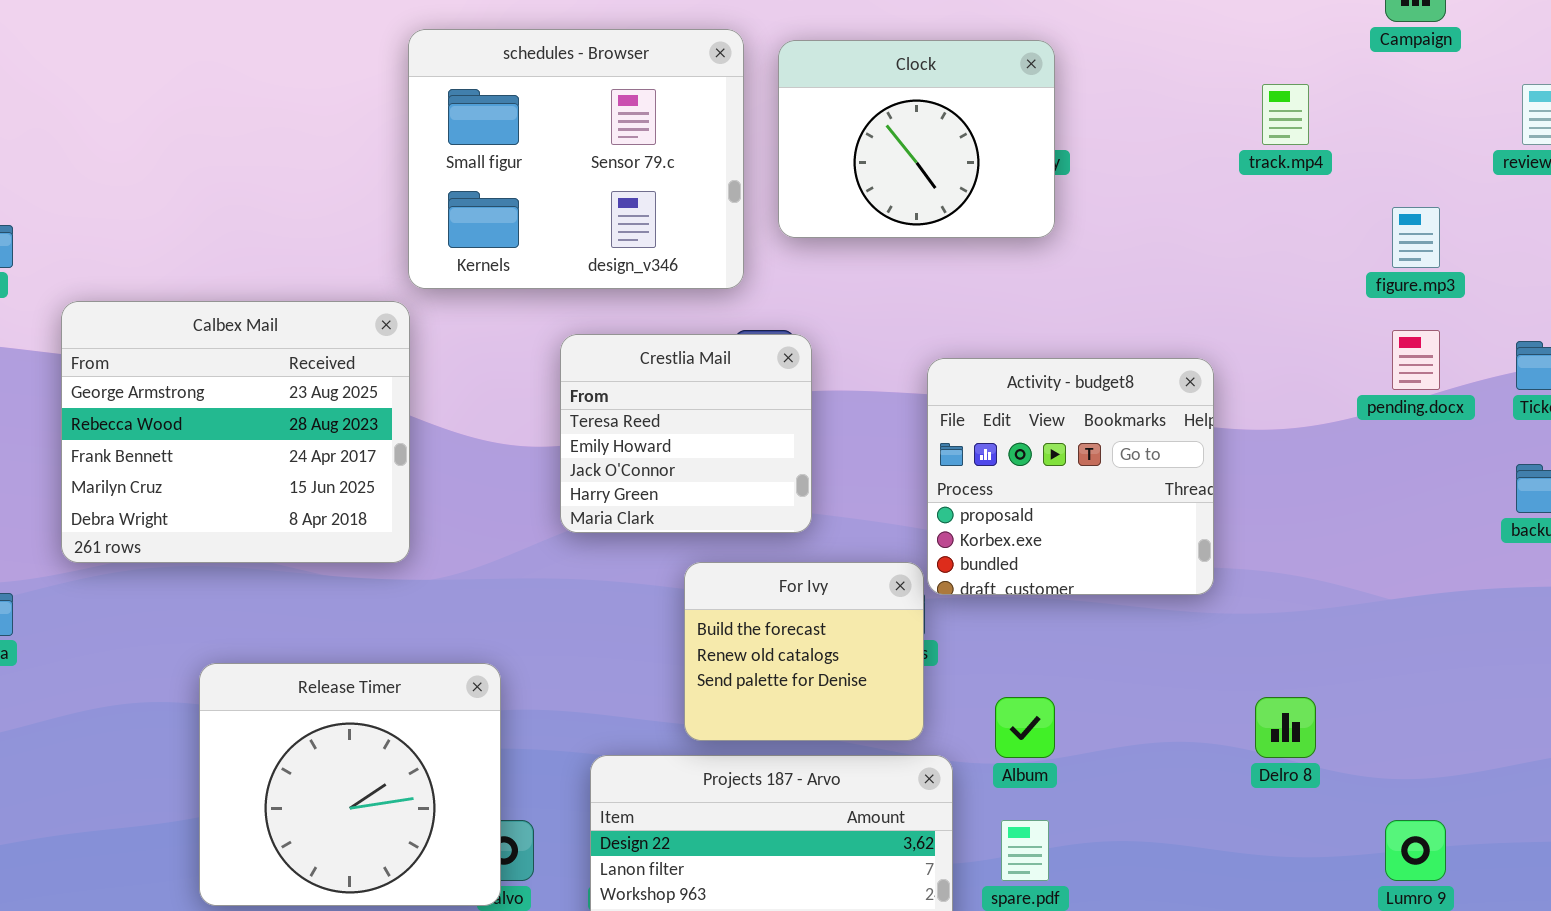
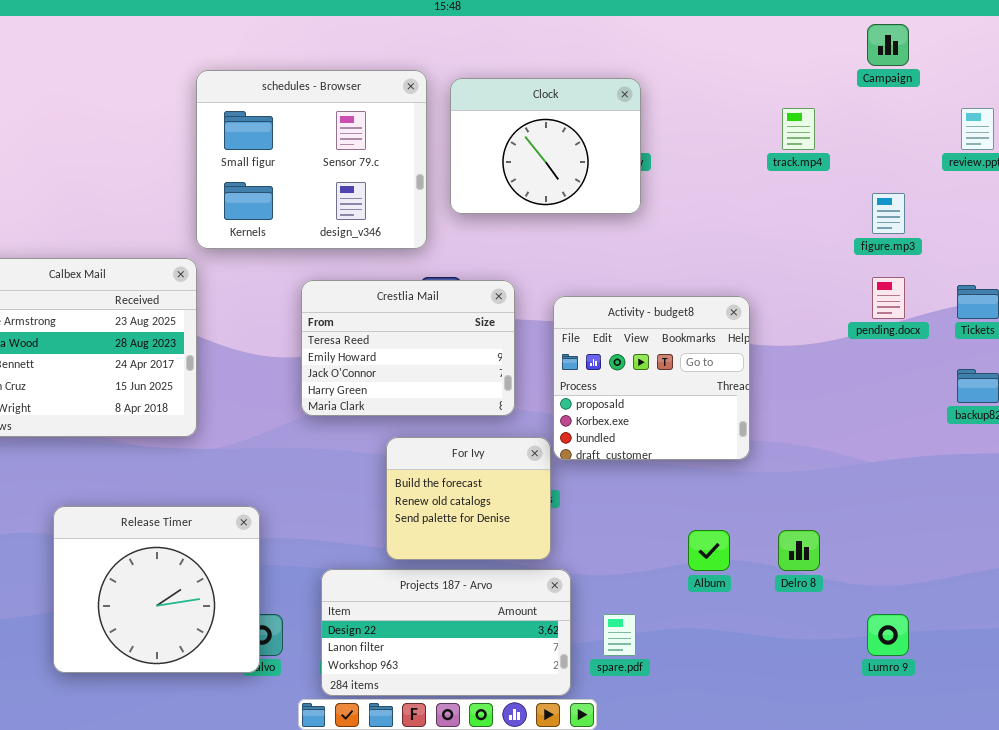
Crestlia Mail: [560,334,812,533] -> [301,280,515,416], resized
Album: [995,697,1055,758] -> [688,530,730,571], moved

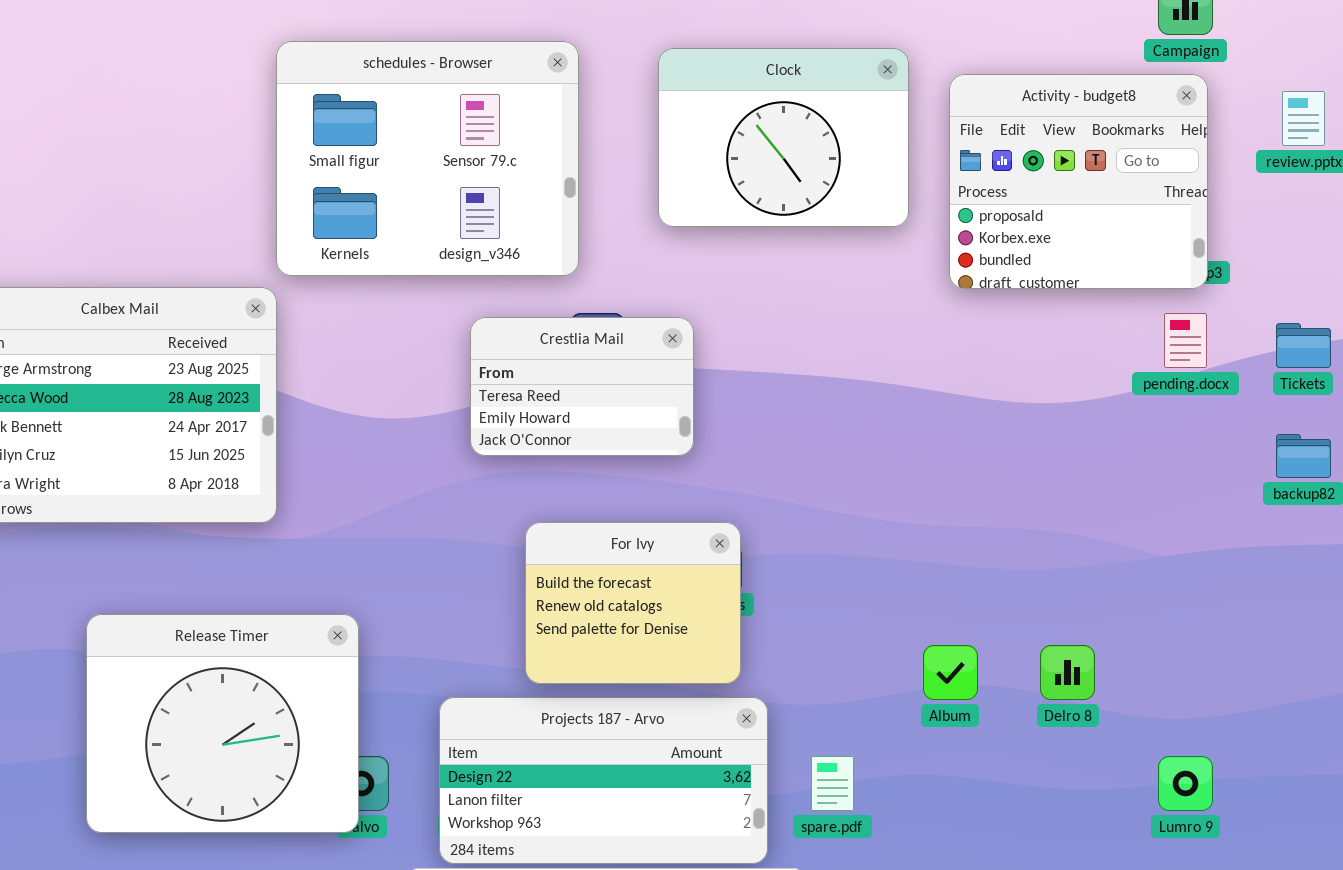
Clock: [450,78,641,214] -> [658,48,909,227], moved
Crestlia Mail: [301,280,515,416] -> [470,317,694,456], resized
Activity - budget8: [553,296,750,460] -> [949,74,1208,289], moved

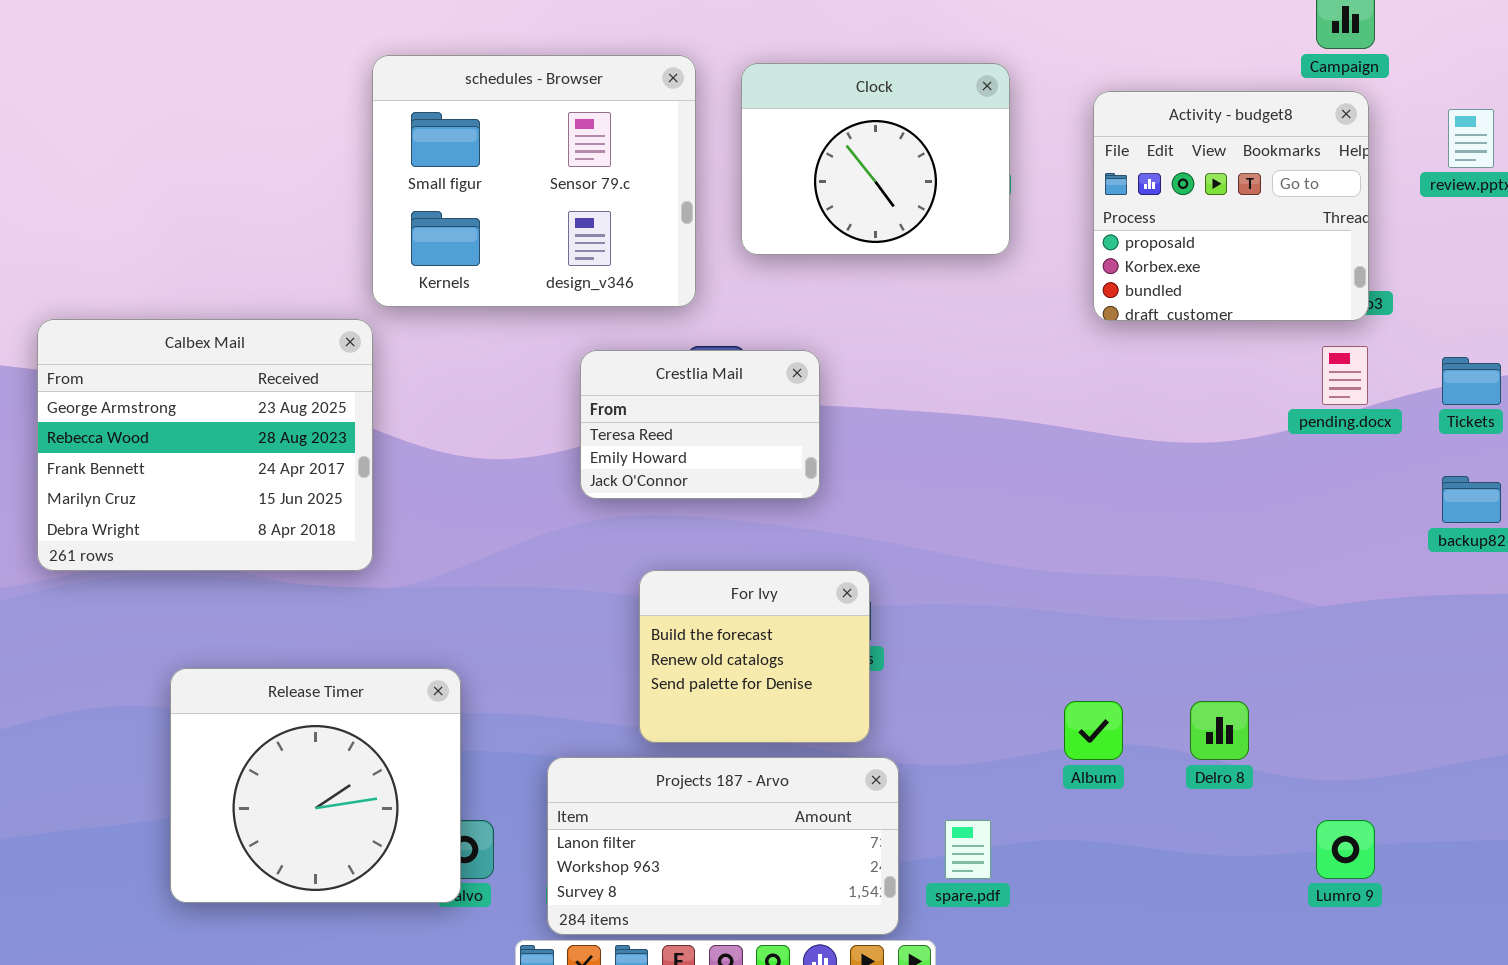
Clock: [658,48,909,227] -> [741,63,1010,255], moved
Projects 187 - Arvo: [439,697,768,864] -> [547,757,899,935], scrolled down 1 row

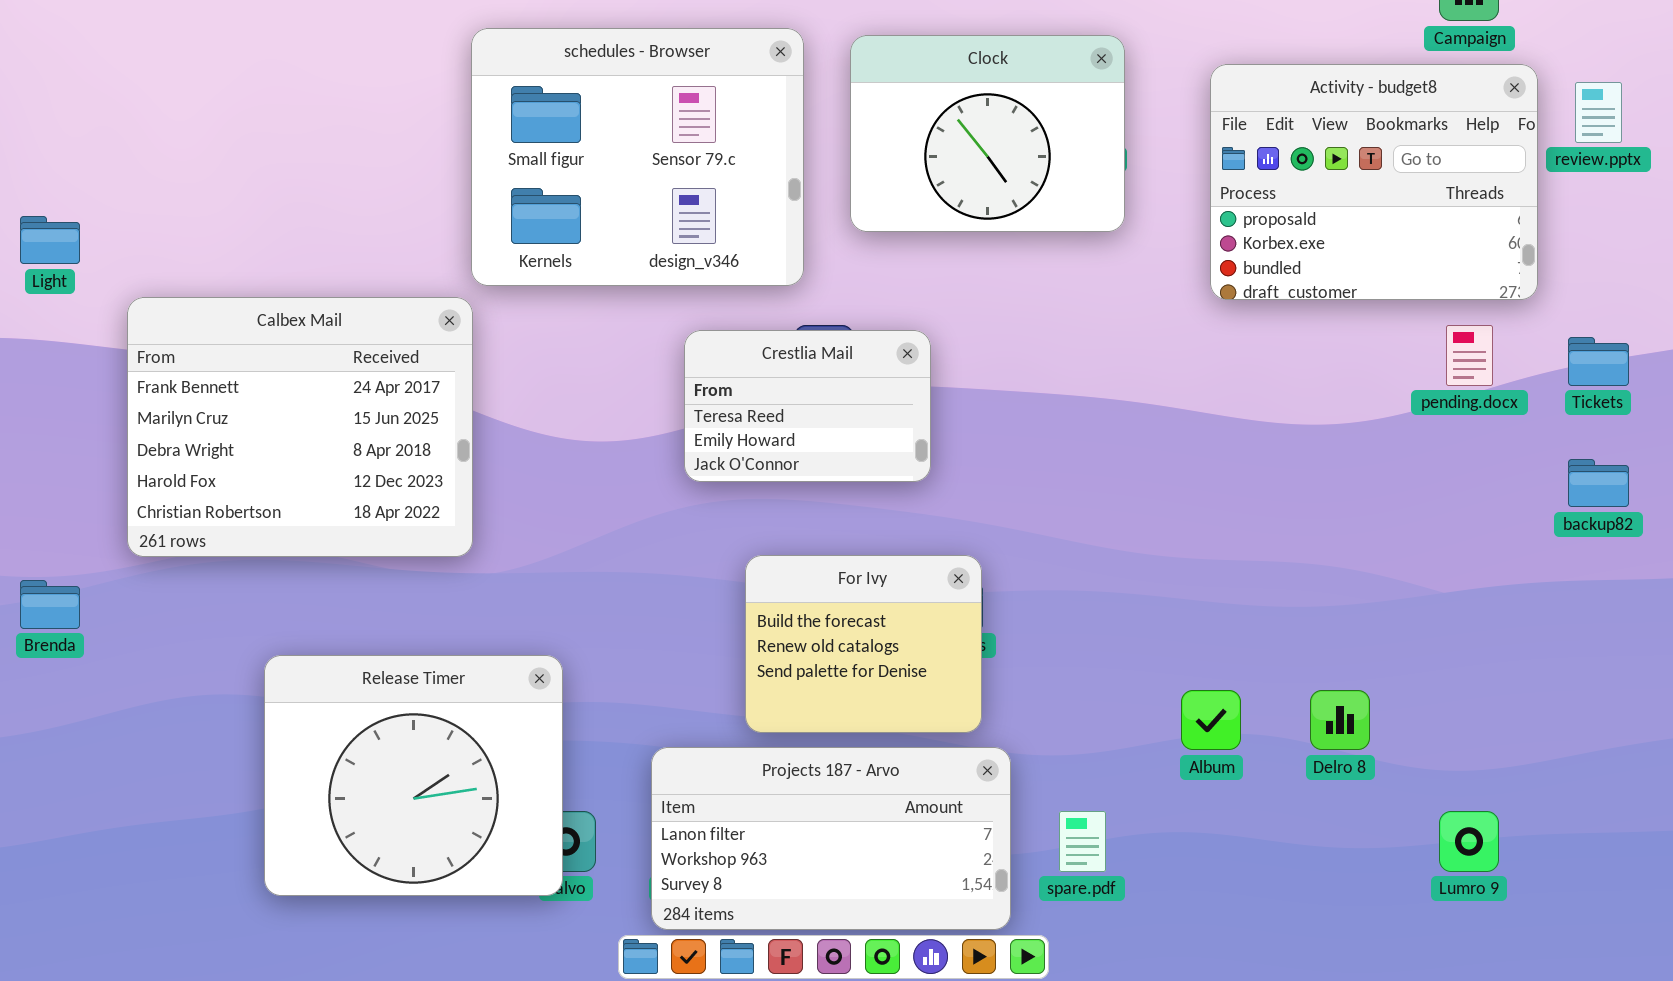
Activity - budget8: [1093,91,1369,321] -> [1210,64,1538,300], resized
Calbex Mail: [37,319,373,571] -> [127,297,473,557], scrolled down 2 rows

